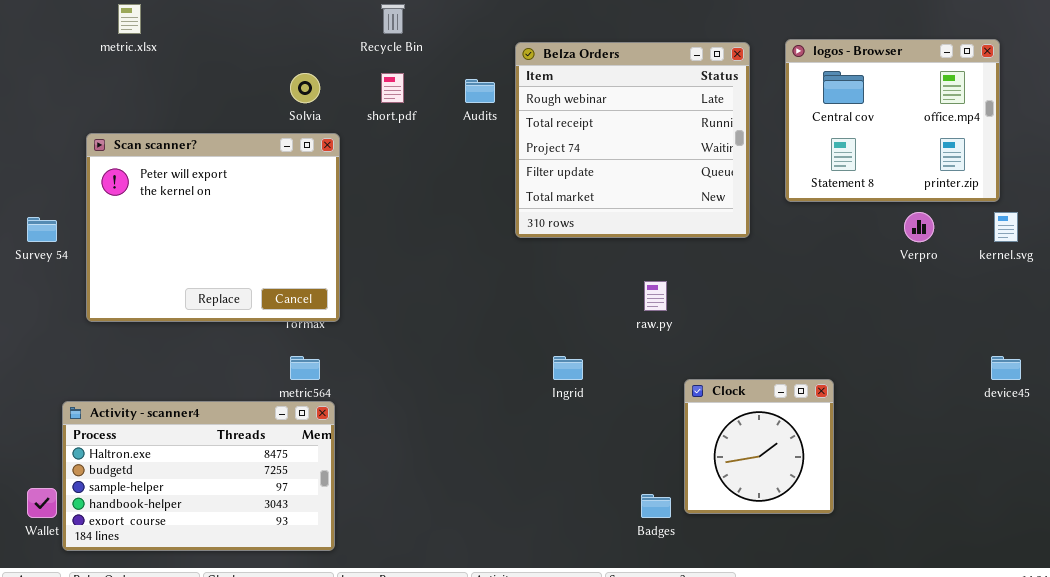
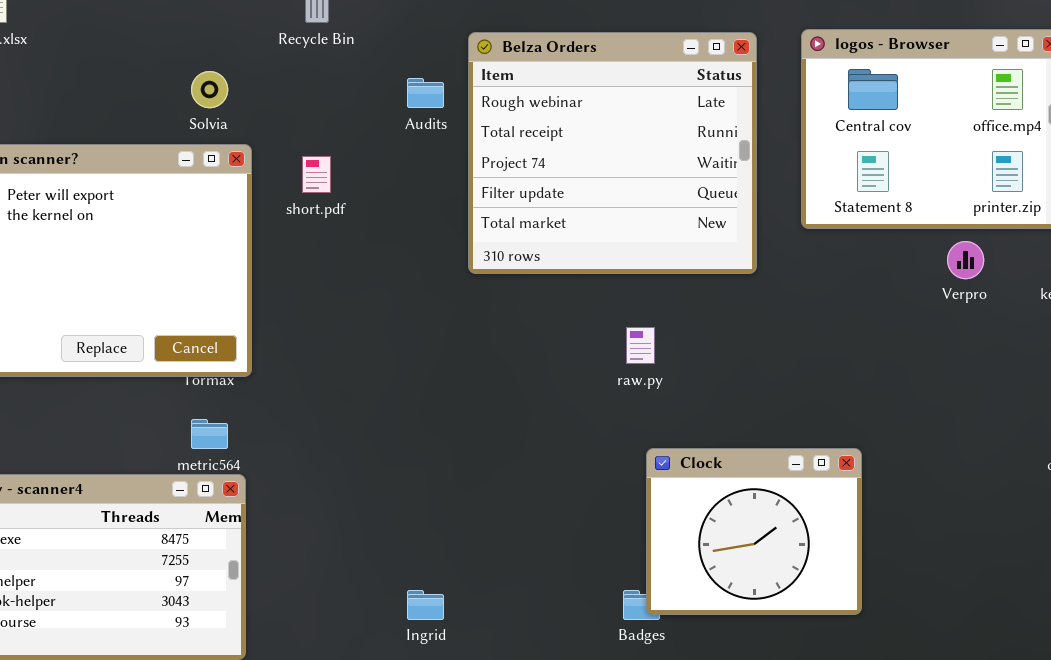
short.pdf: [381,73,404,103] -> [302,156,331,193], moved
Ingrid: [553,356,583,380] -> [407,590,444,620], moved
Clock: [684,379,834,514] -> [646,448,862,615], resized

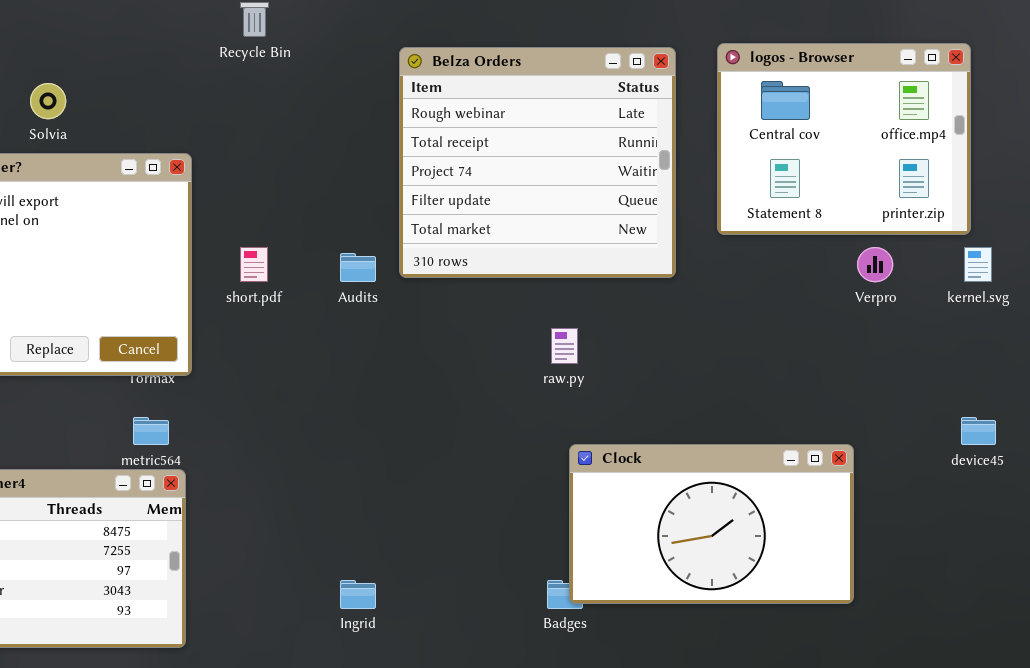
Solvia: [191,71,228,108] -> [30,83,66,119], moved
Audits: [407,78,444,108] -> [340,253,376,282], moved
short.pdf: [302,156,331,193] -> [240,247,268,282], moved
Clock: [646,448,862,615] -> [569,444,854,604], resized

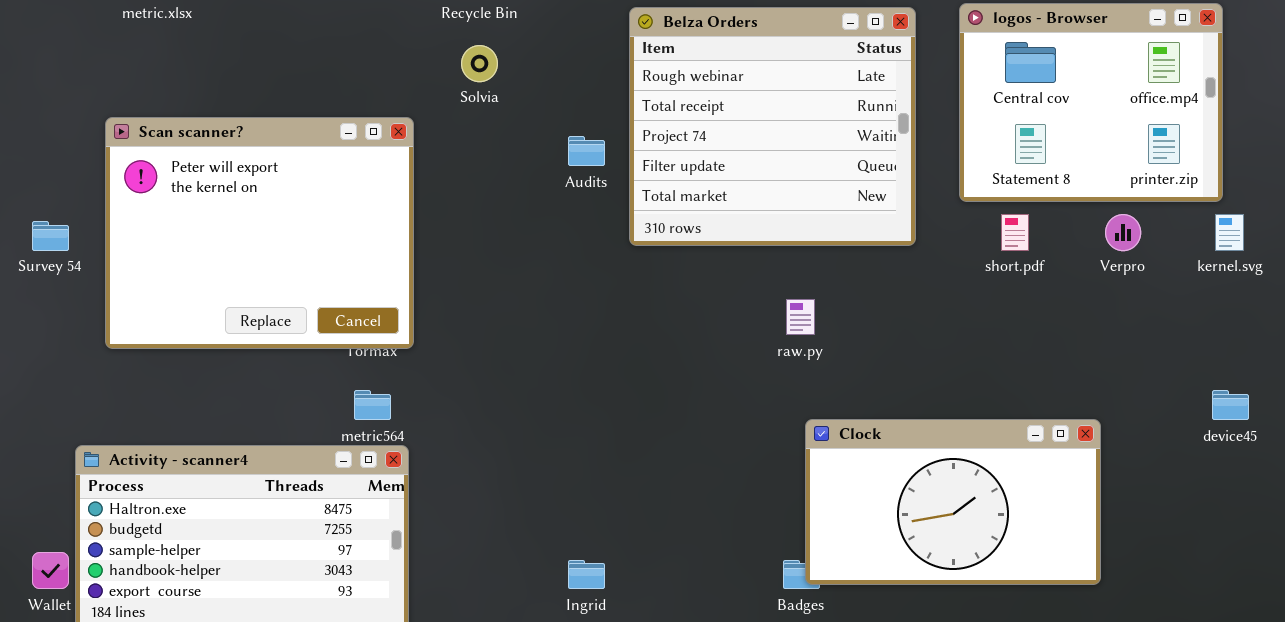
Solvia: [30,83,66,119] -> [461,45,498,82], moved
short.pdf: [240,247,268,282] -> [1001,214,1029,251], moved
Audits: [340,253,376,282] -> [568,136,605,166], moved

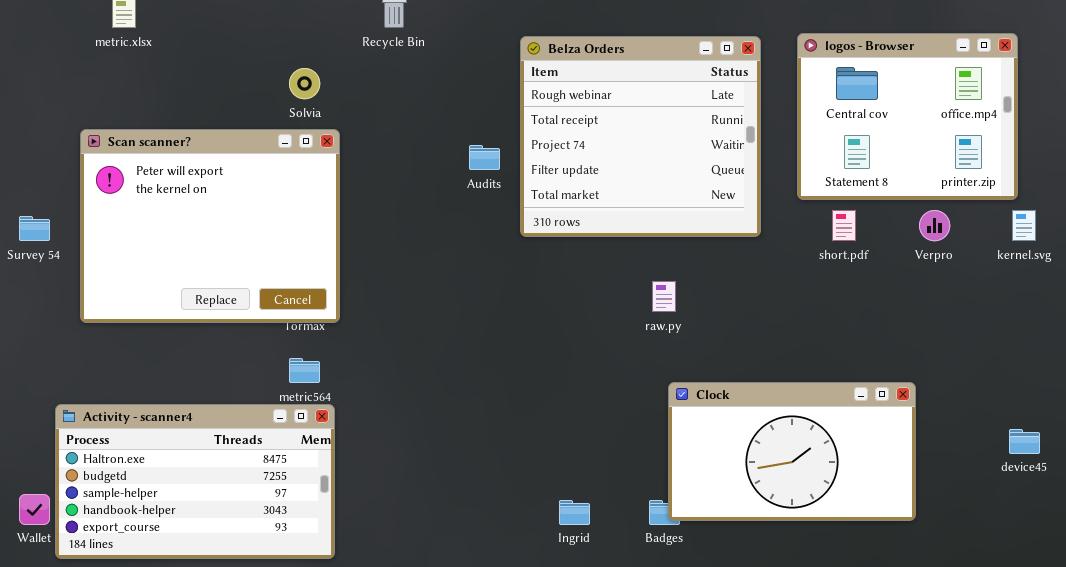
Solvia: [461,45,498,82] -> [289,68,320,99], moved
device45: [1212,390,1249,420] -> [1009,429,1040,454], moved
Ingrid: [568,560,605,589] -> [559,500,590,525], moved

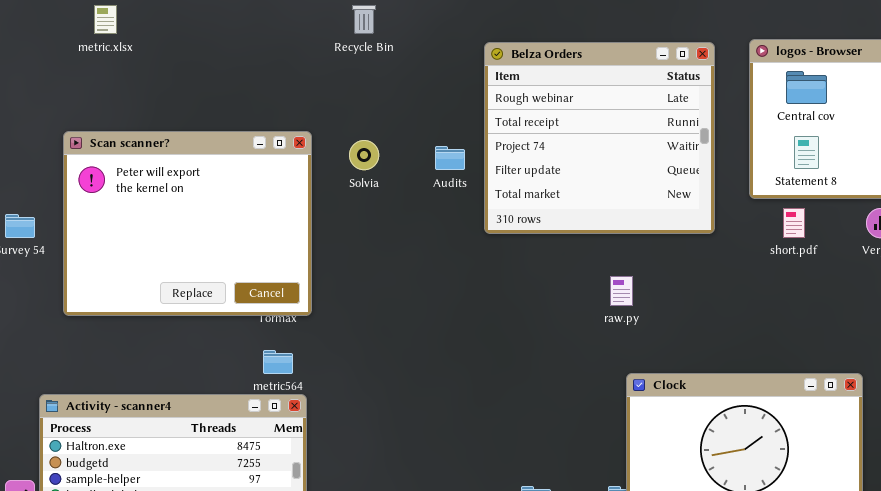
Solvia: [289,68,320,99] -> [349,140,379,170], moved

